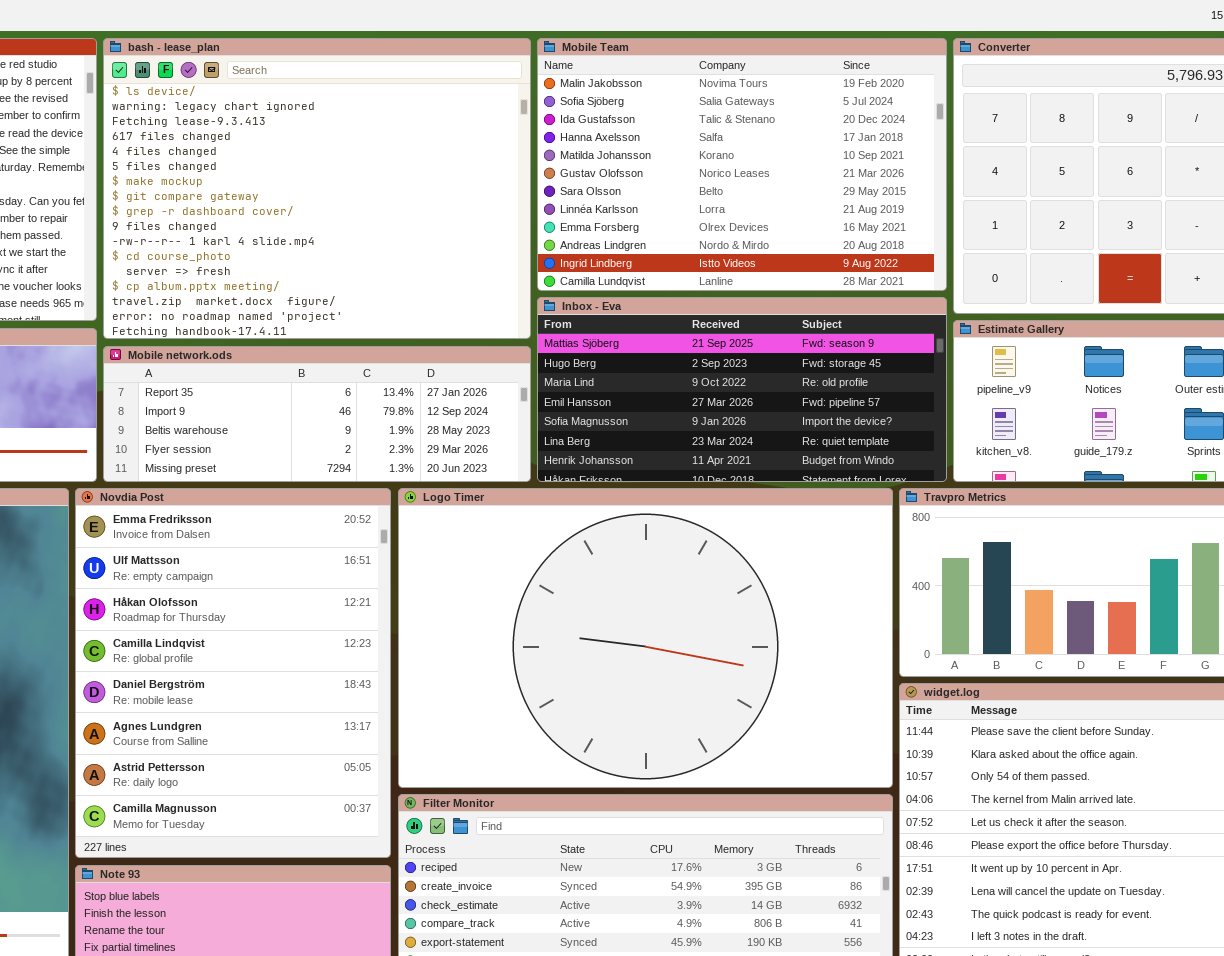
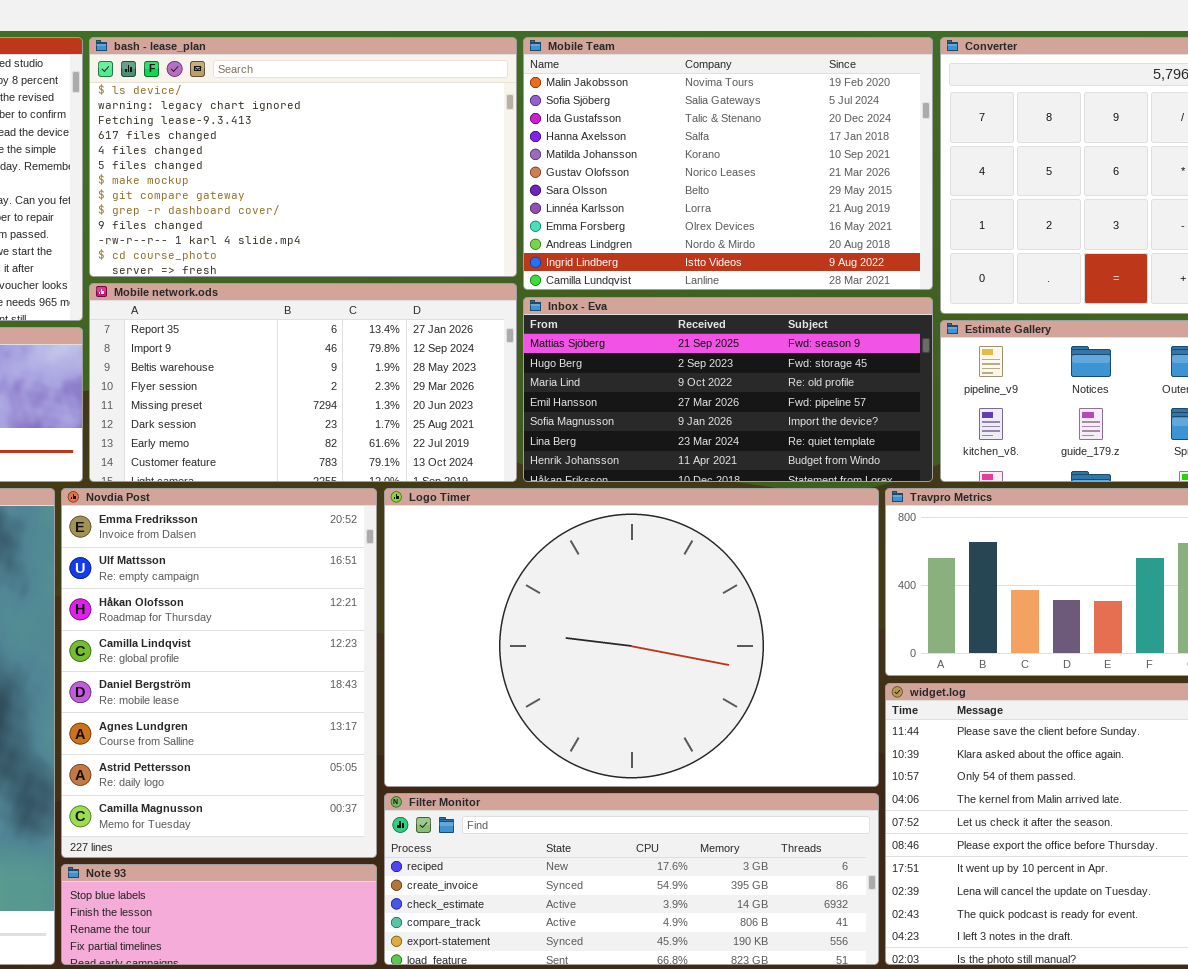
bash - lease_plan: [103,38,531,339] -> [89,37,517,277], resized
Mobile network.ods: [103,346,531,482] -> [89,283,517,482], resized

